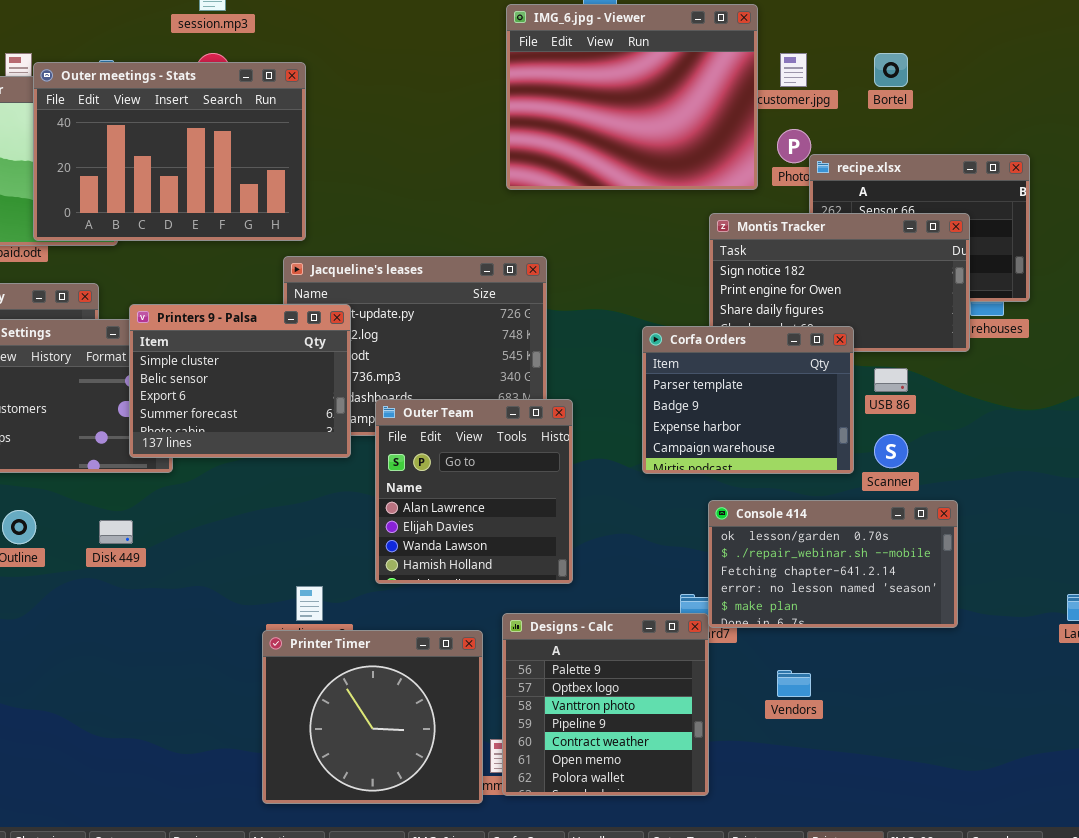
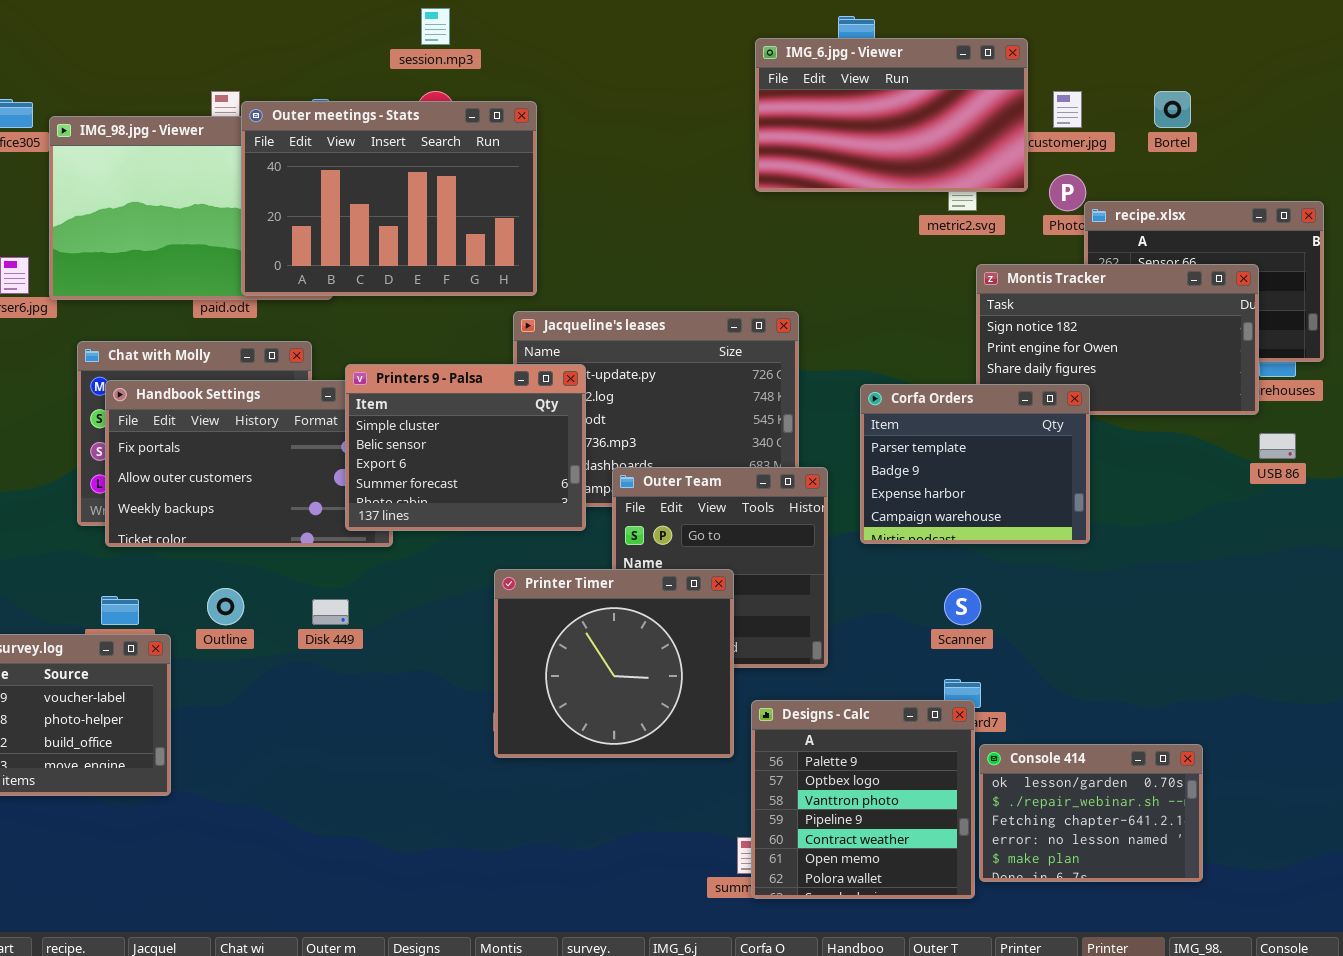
IMG_6.jpg - Viewer: [506,4,758,190] -> [755,38,1028,192], resized
Corfa Orders: [642,326,854,474] -> [860,384,1090,544], moved
USB 86: [874,368,908,392] -> [1259,433,1296,459], moved
Scanner: [874,434,908,468] -> [944,588,981,625], moved
Console 414: [708,500,958,628] -> [979,744,1203,882], moved, resized
Printer Timer: [262,630,483,804] -> [494,569,734,758], moved

